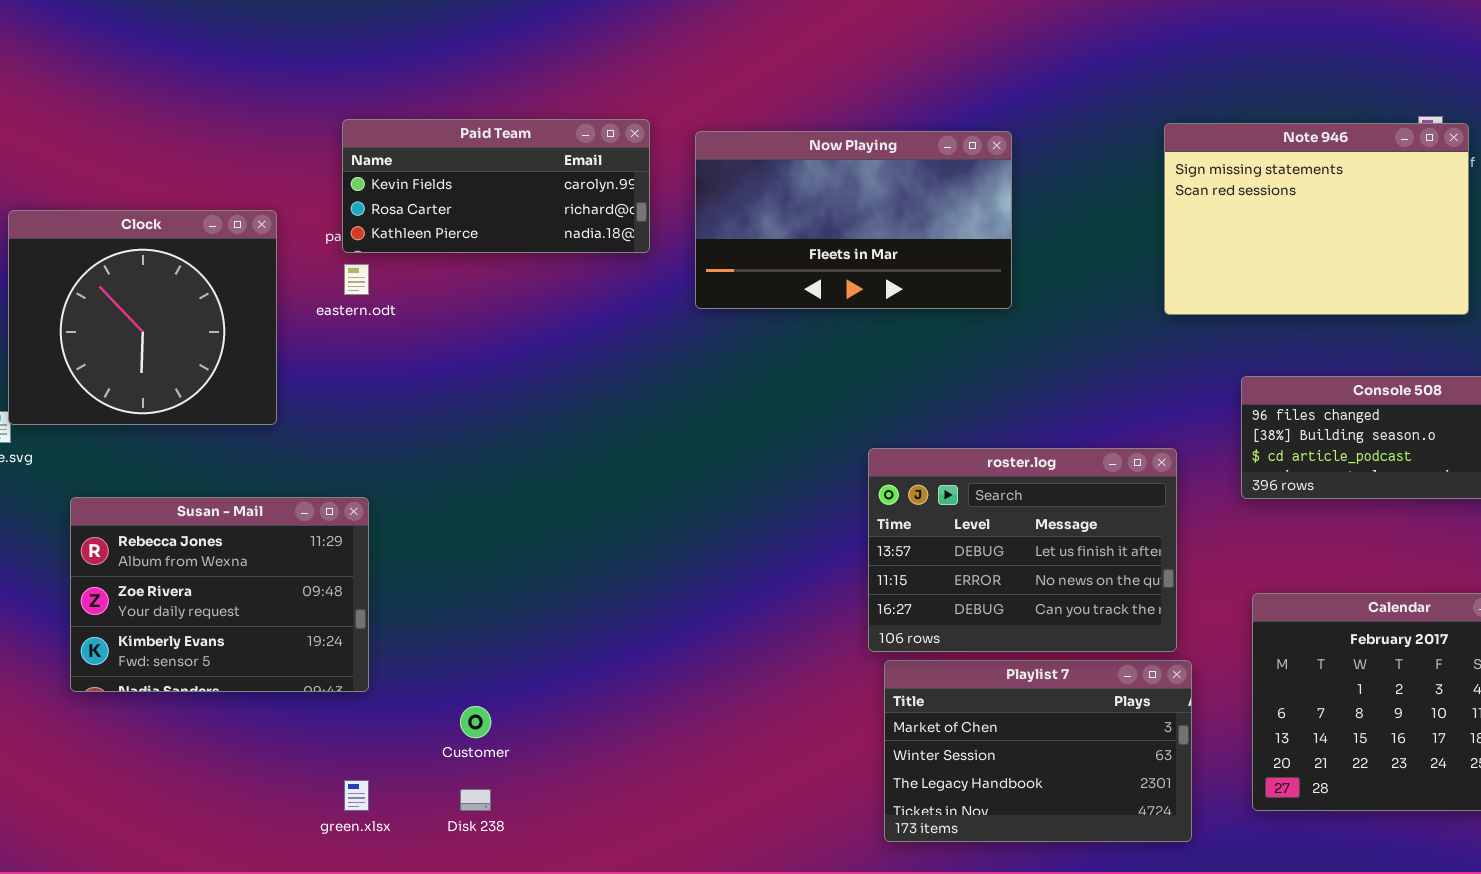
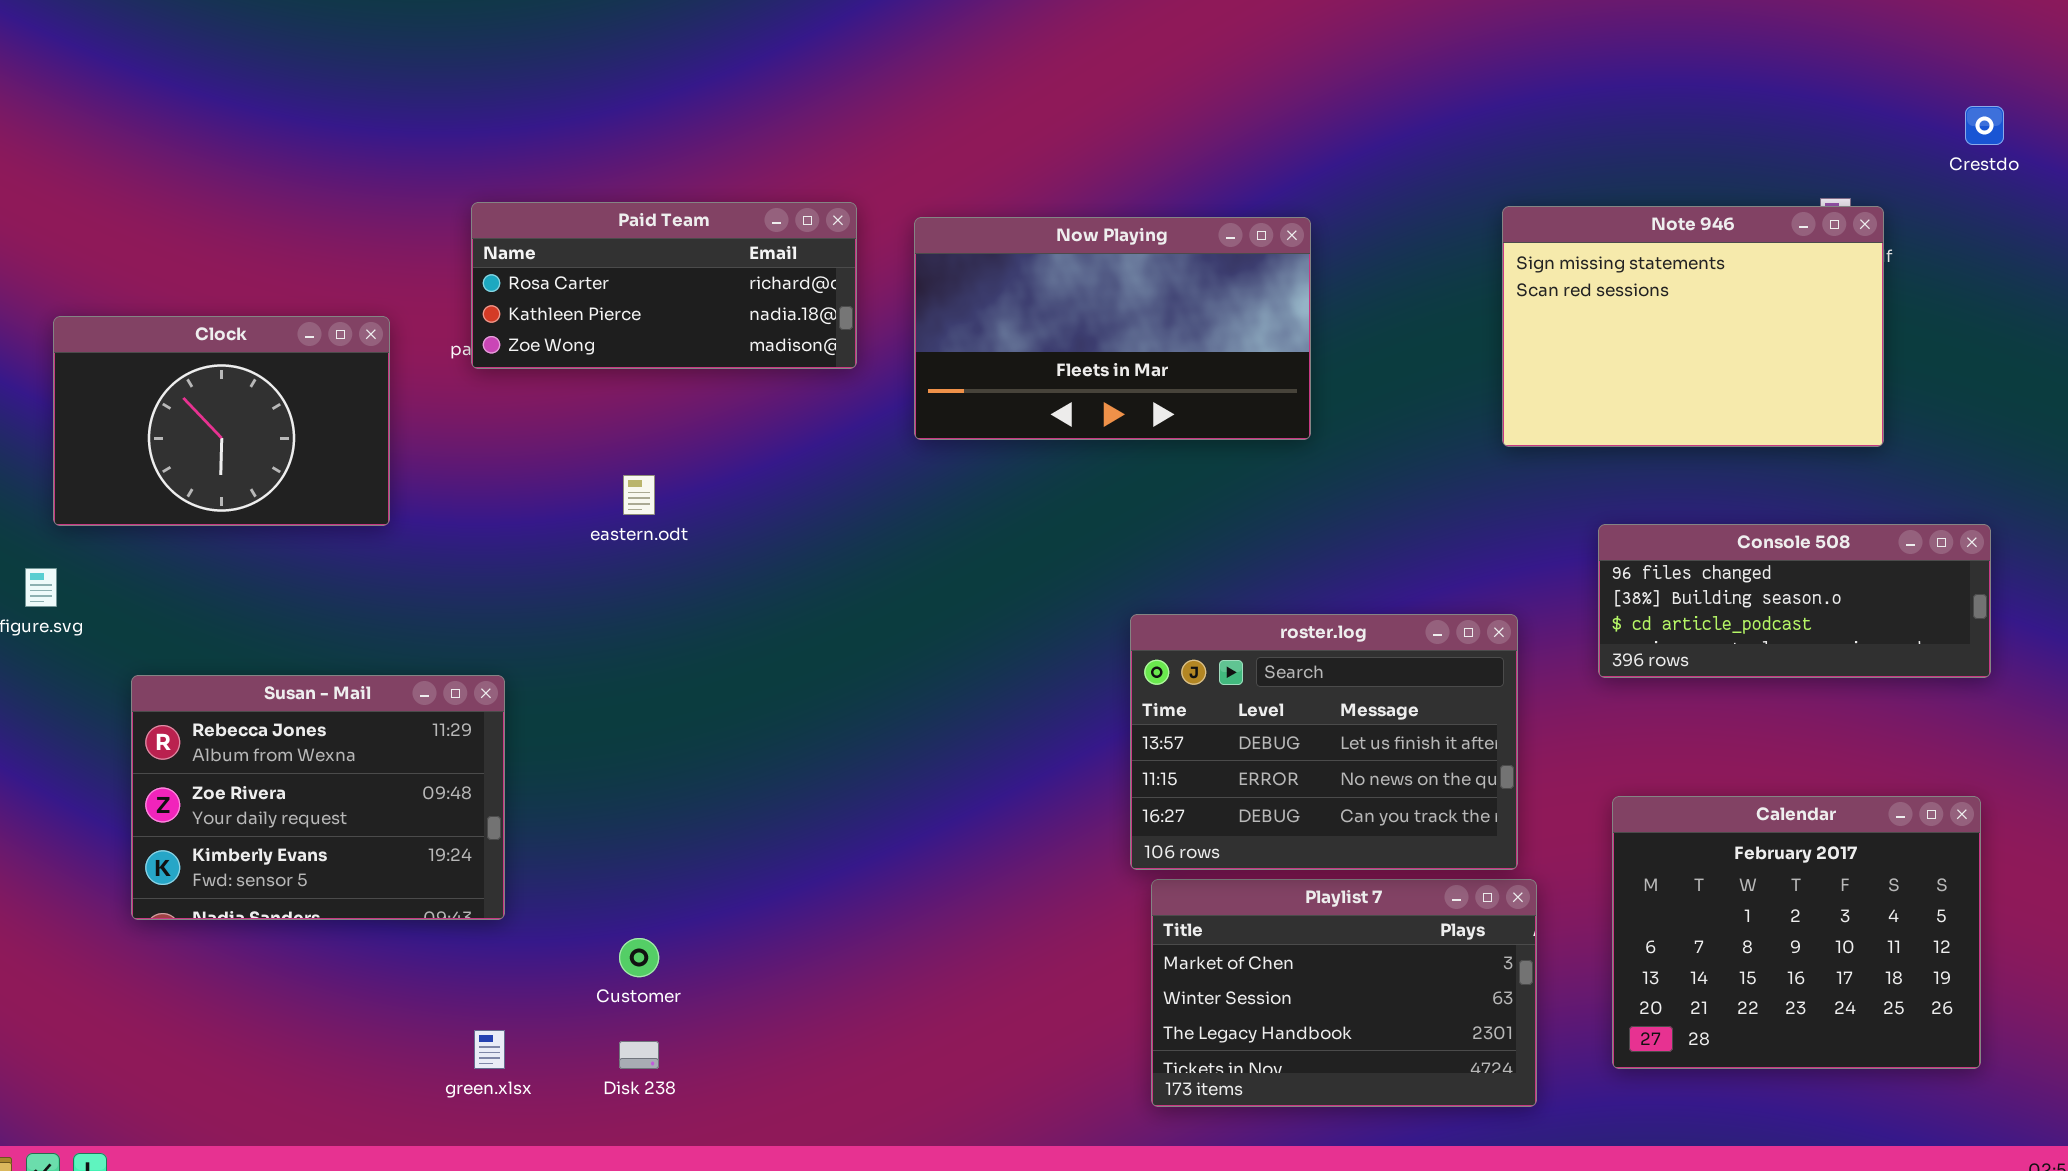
Paid Team: [342,119,650,253] -> [471,202,857,369], scrolled down 1 row
Clock: [8,210,277,425] -> [53,316,390,526], resized
eastern.odt: [344,264,369,295] -> [623,475,655,515], moved

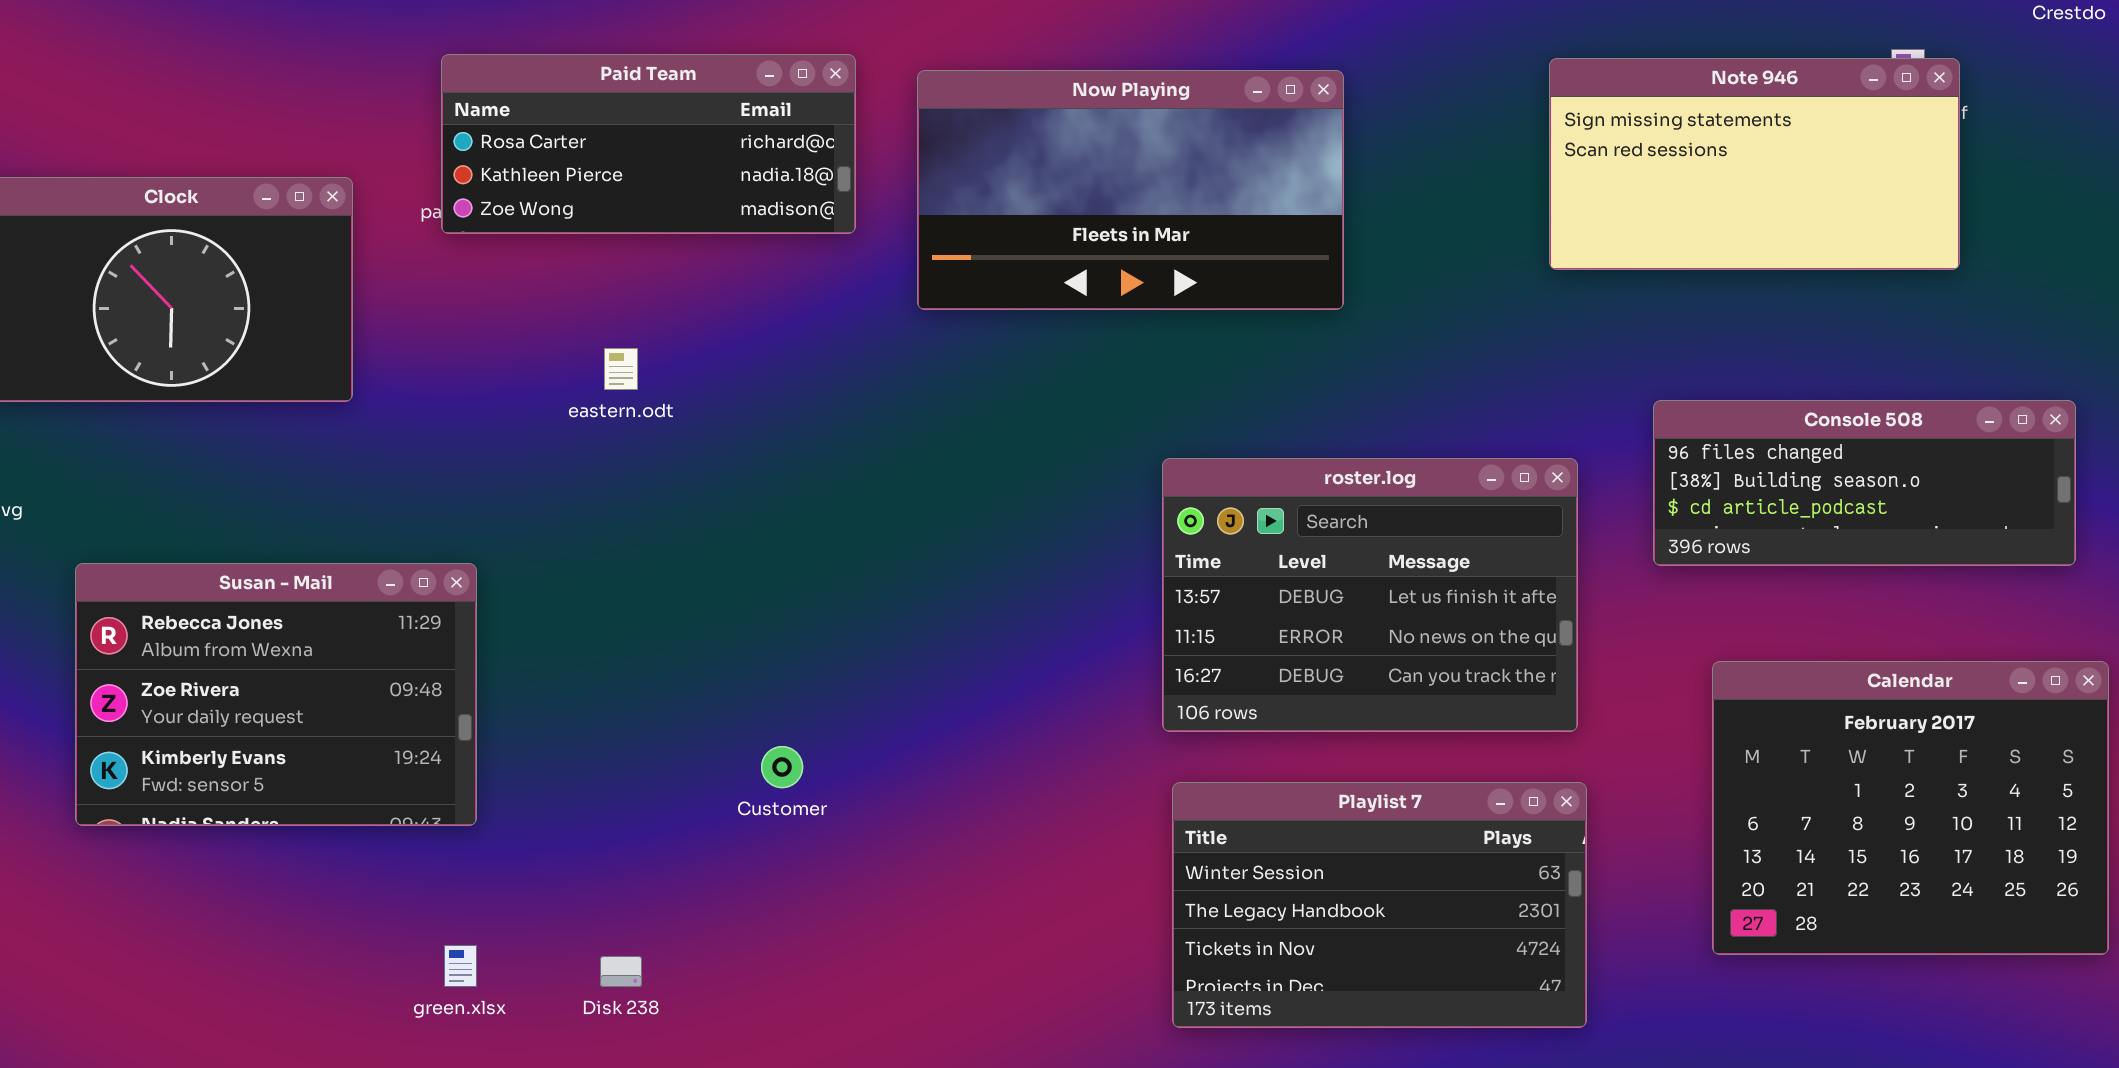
Note 946: [1502,206,1884,447] -> [1549,58,1960,270], resized
roster.log: [1130,614,1518,870] -> [1162,458,1578,732], moved
Calendar: [1612,796,1981,1069] -> [1712,661,2109,955], moved
Playlist 7: [1151,879,1537,1107] -> [1172,782,1587,1028], scrolled down 1 row
Customer: [619,938,659,977] -> [761,746,803,788], moved

